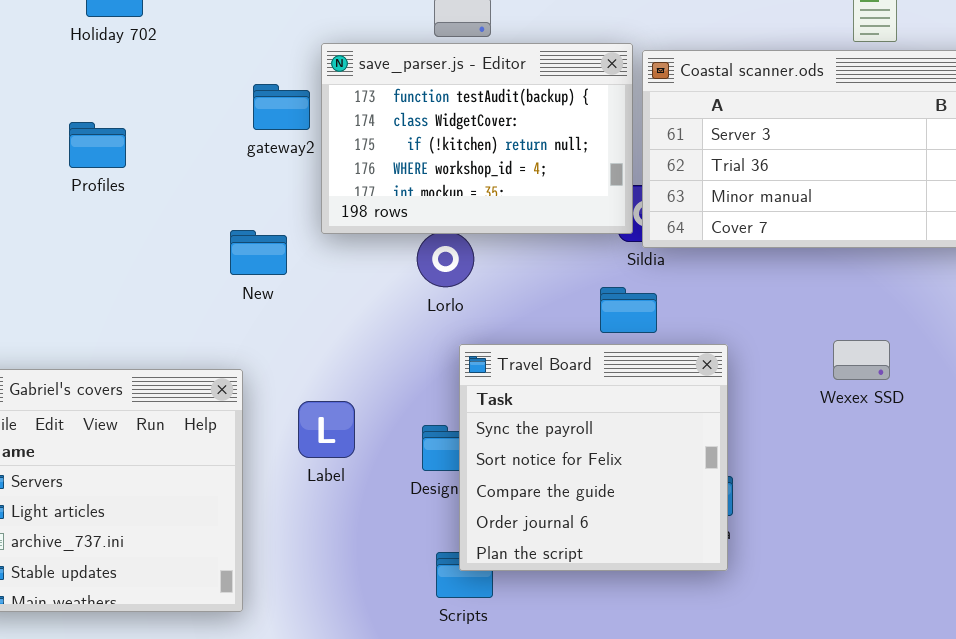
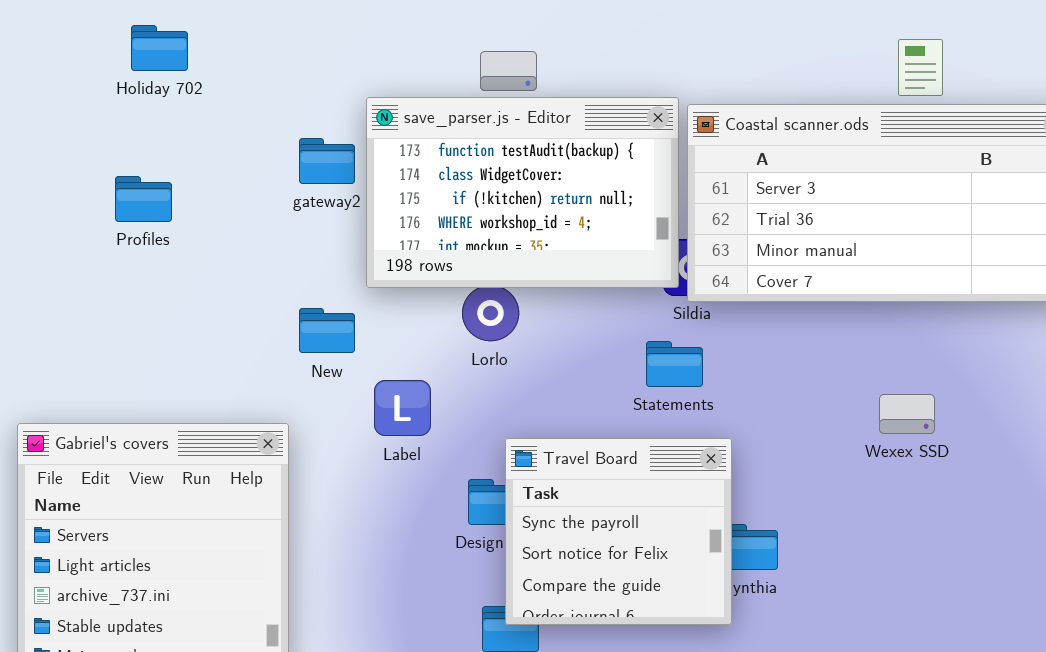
New: [230,230,287,275] -> [299,308,355,353], moved
Travel Board: [459,344,728,571] -> [505,438,732,625], resized
Label: [298,401,355,458] -> [374,380,431,436], moved

